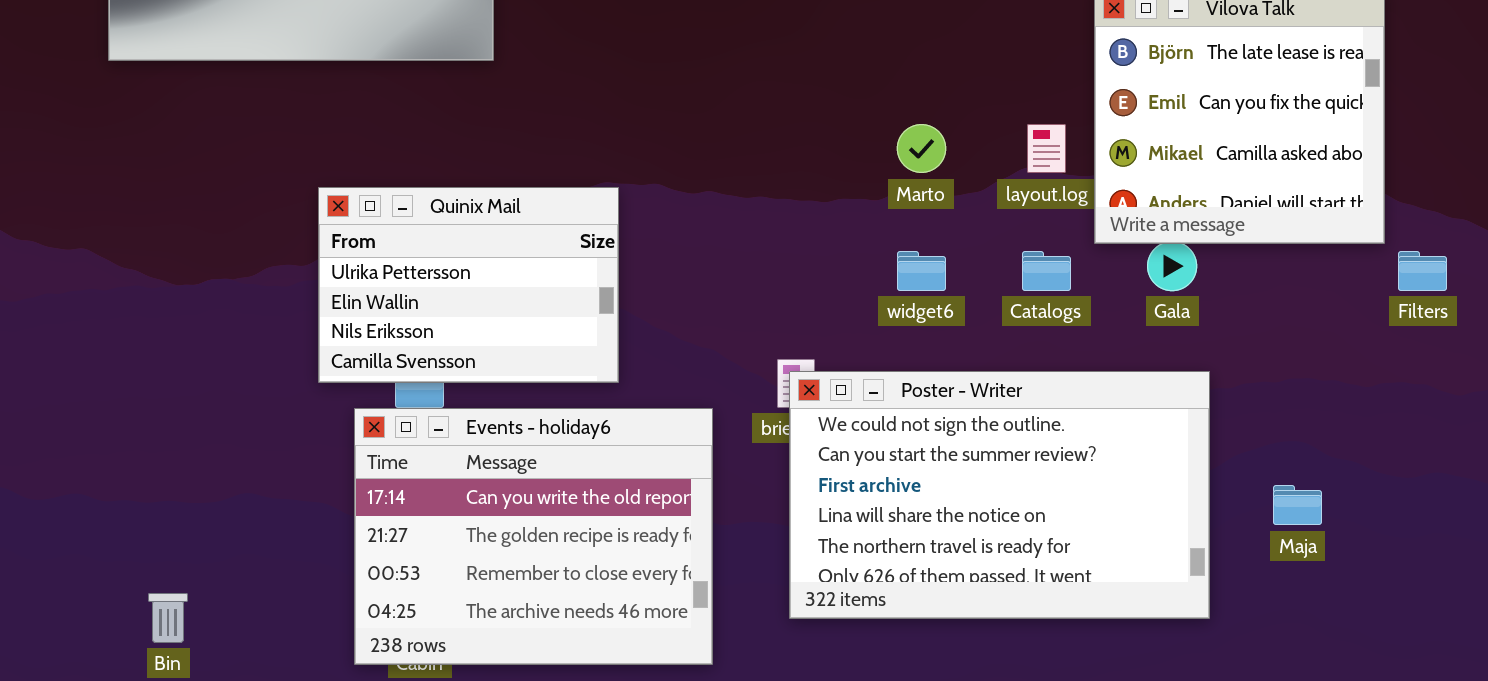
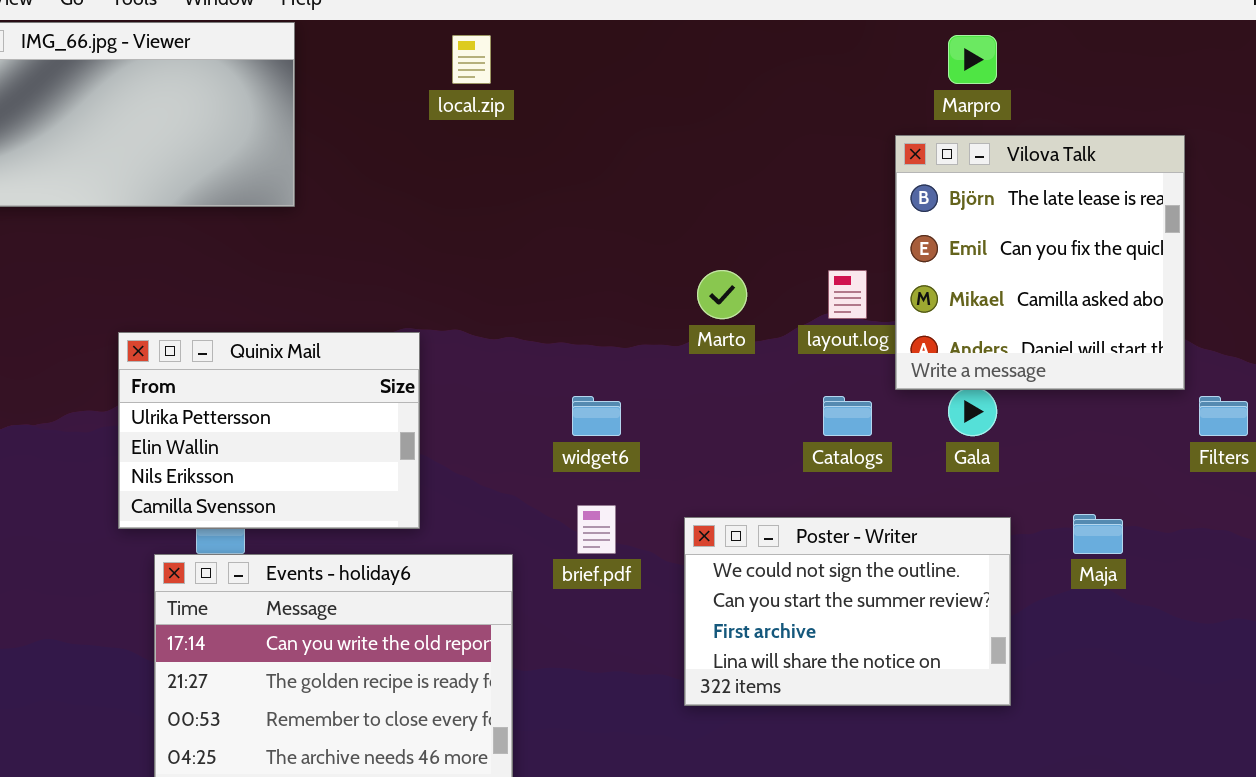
widget6: [897,251,946,291] -> [572,396,621,436], moved
Poster - Writer: [789,371,1210,619] -> [684,517,1011,706], resized
Maja: [1273,485,1322,525] -> [1073,514,1123,554], moved

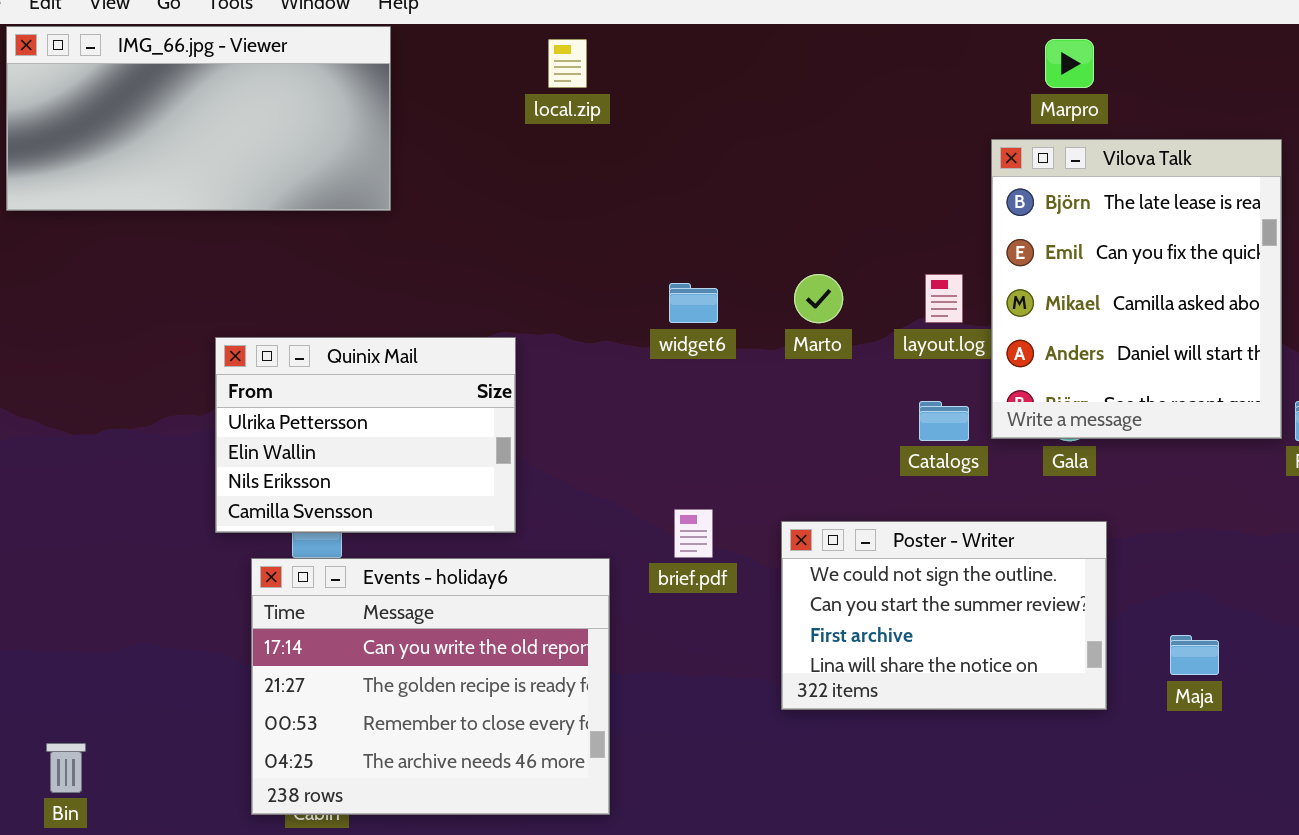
Vilova Talk: [895,135,1185,390] -> [991,139,1282,439], resized
widget6: [572,396,621,436] -> [669,283,718,323], moved
Maja: [1073,514,1123,554] -> [1170,635,1219,675], moved

